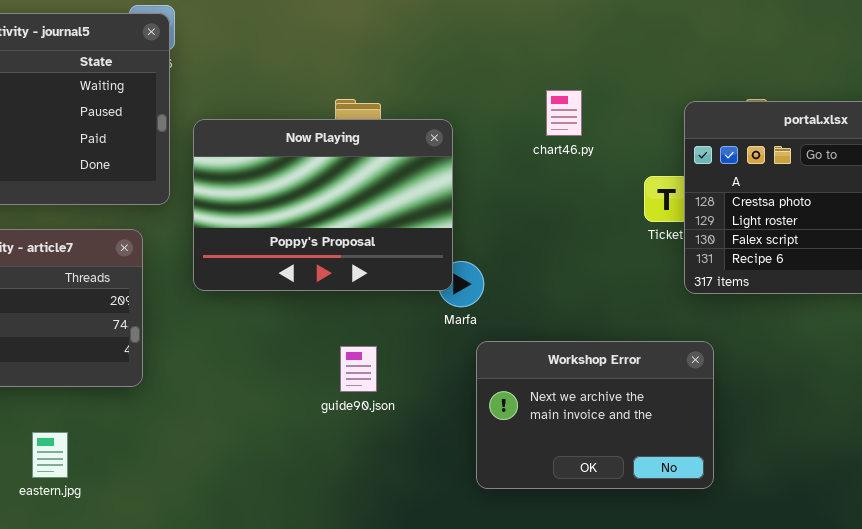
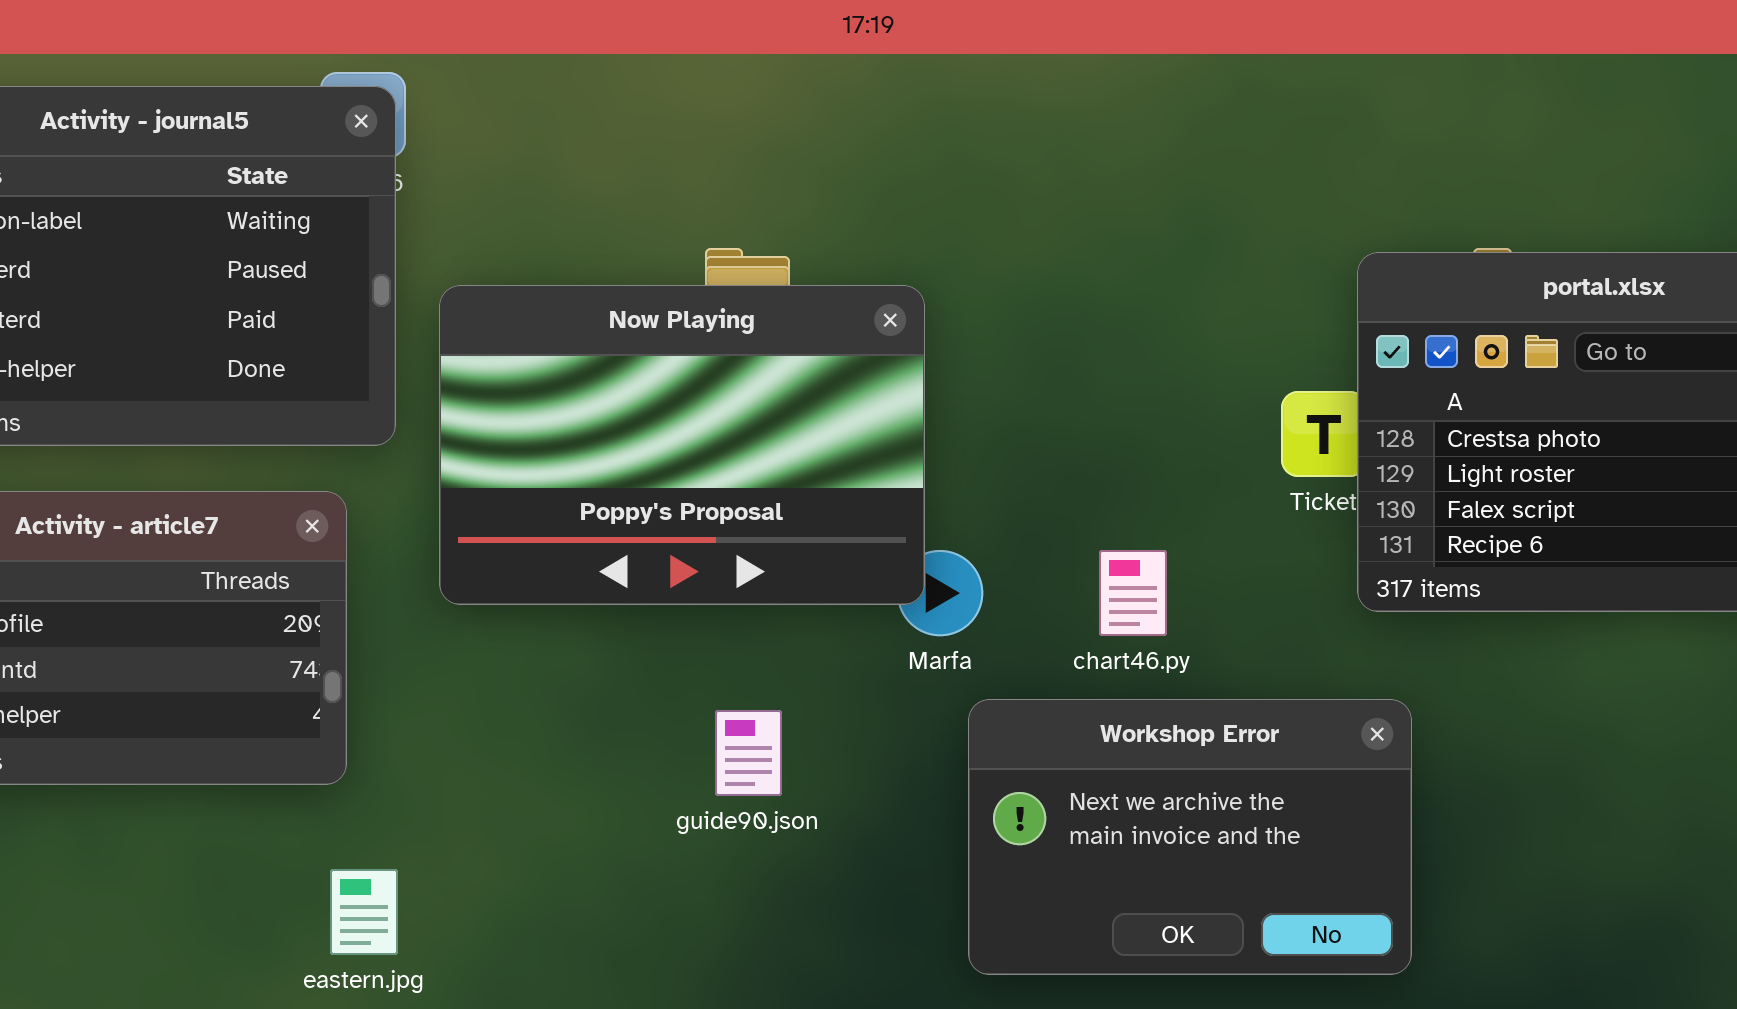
chart46.py: [546,90,582,136] -> [1099,550,1167,636], moved
eastern.jpg: [32,432,68,478] -> [330,869,398,955], moved

